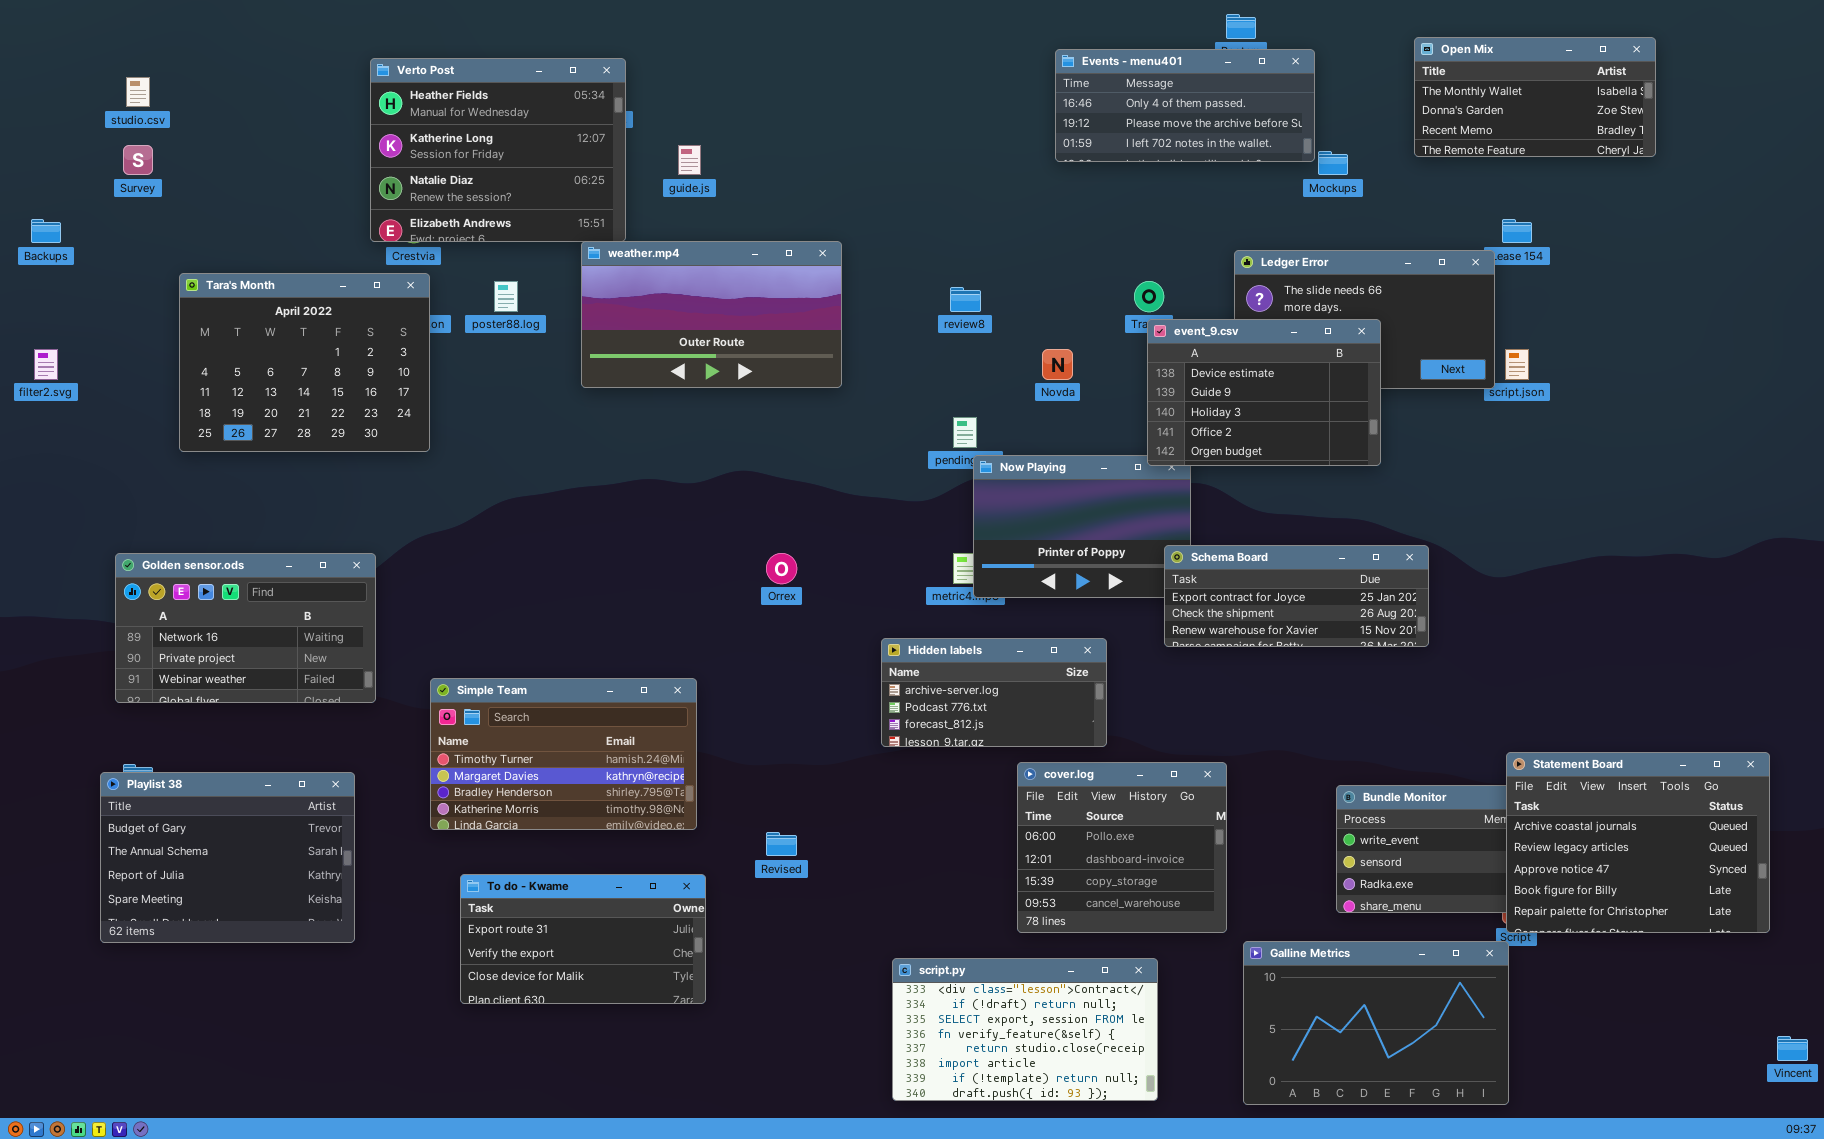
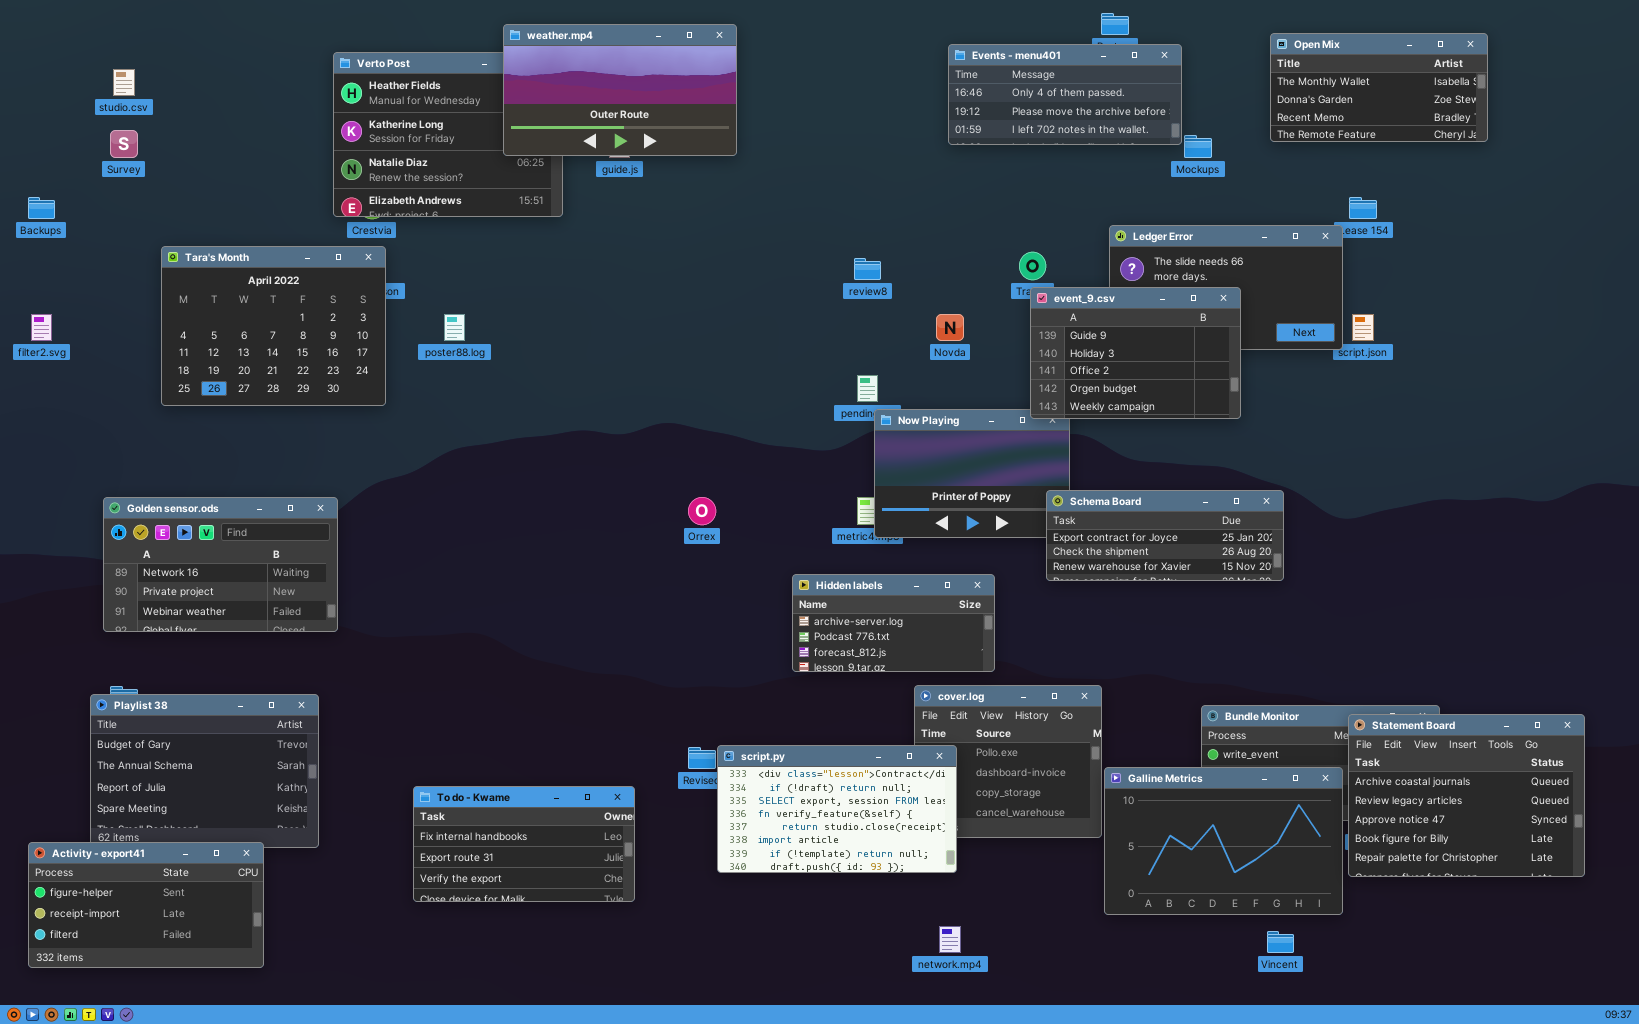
weather.mp4: [581,241,842,388] -> [503,24,737,156], moved
poster88.log: [494,281,518,312] -> [444,314,465,341], moved
event_9.csv: [1147,319,1381,466] -> [1030,287,1241,419], scrolled down 1 row
Simple Team: [430,678,697,830] -> none, closed
Statement Board: [1506,752,1770,933] -> [1348,714,1585,877], moved
To do - Kwame: [460,874,706,1004] -> [413,786,635,902], scrolled up 1 row
Activity - export41: none -> [28,842,264,968], opened
Galline Metrics: [1243,941,1509,1105] -> [1104,767,1343,915], moved
script.py: [892,958,1158,1101] -> [717,745,957,873], moved
Vincent: [1777,1036,1808,1061] -> [1267,931,1294,953], moved

